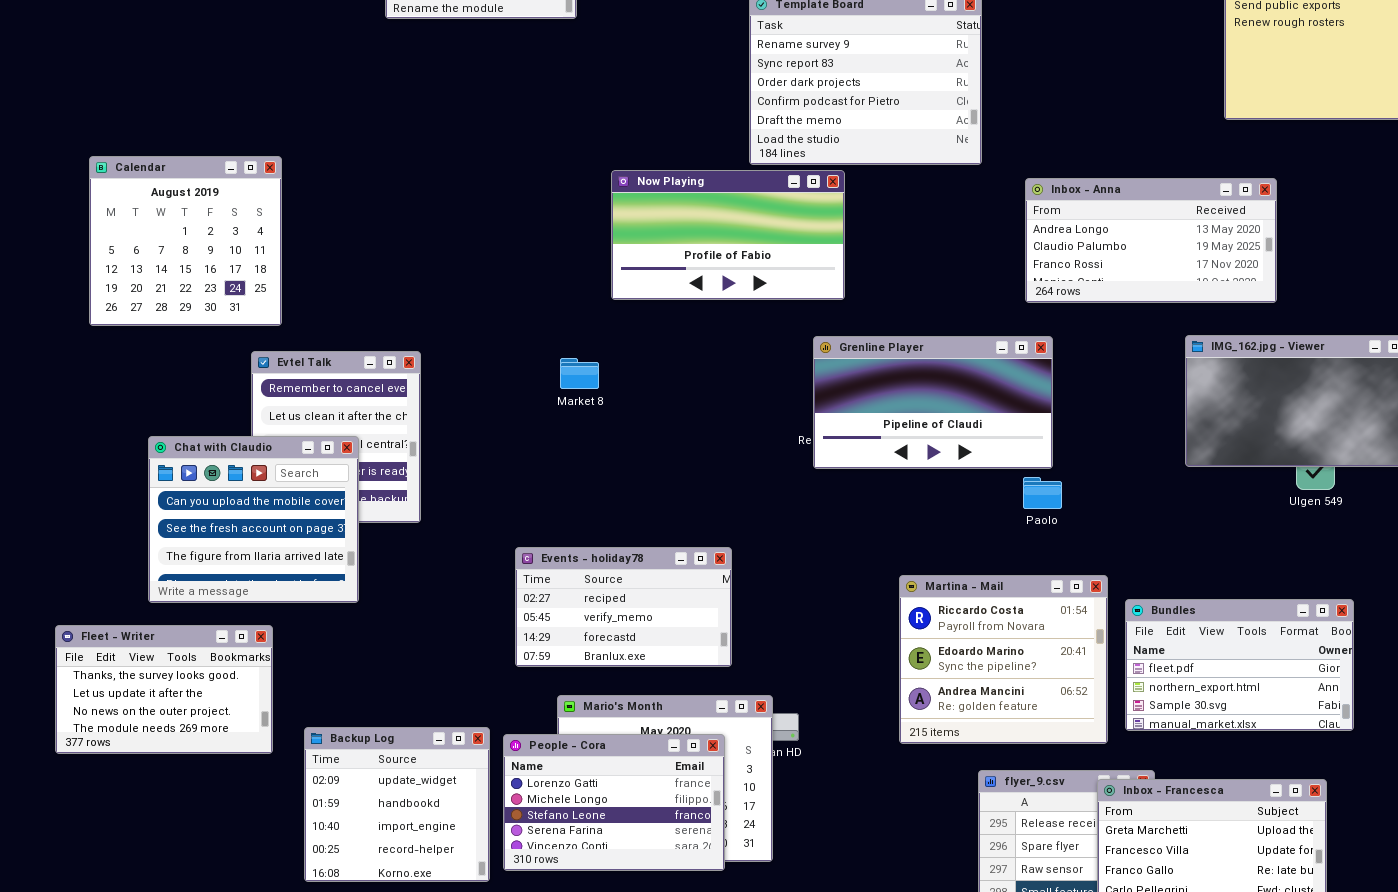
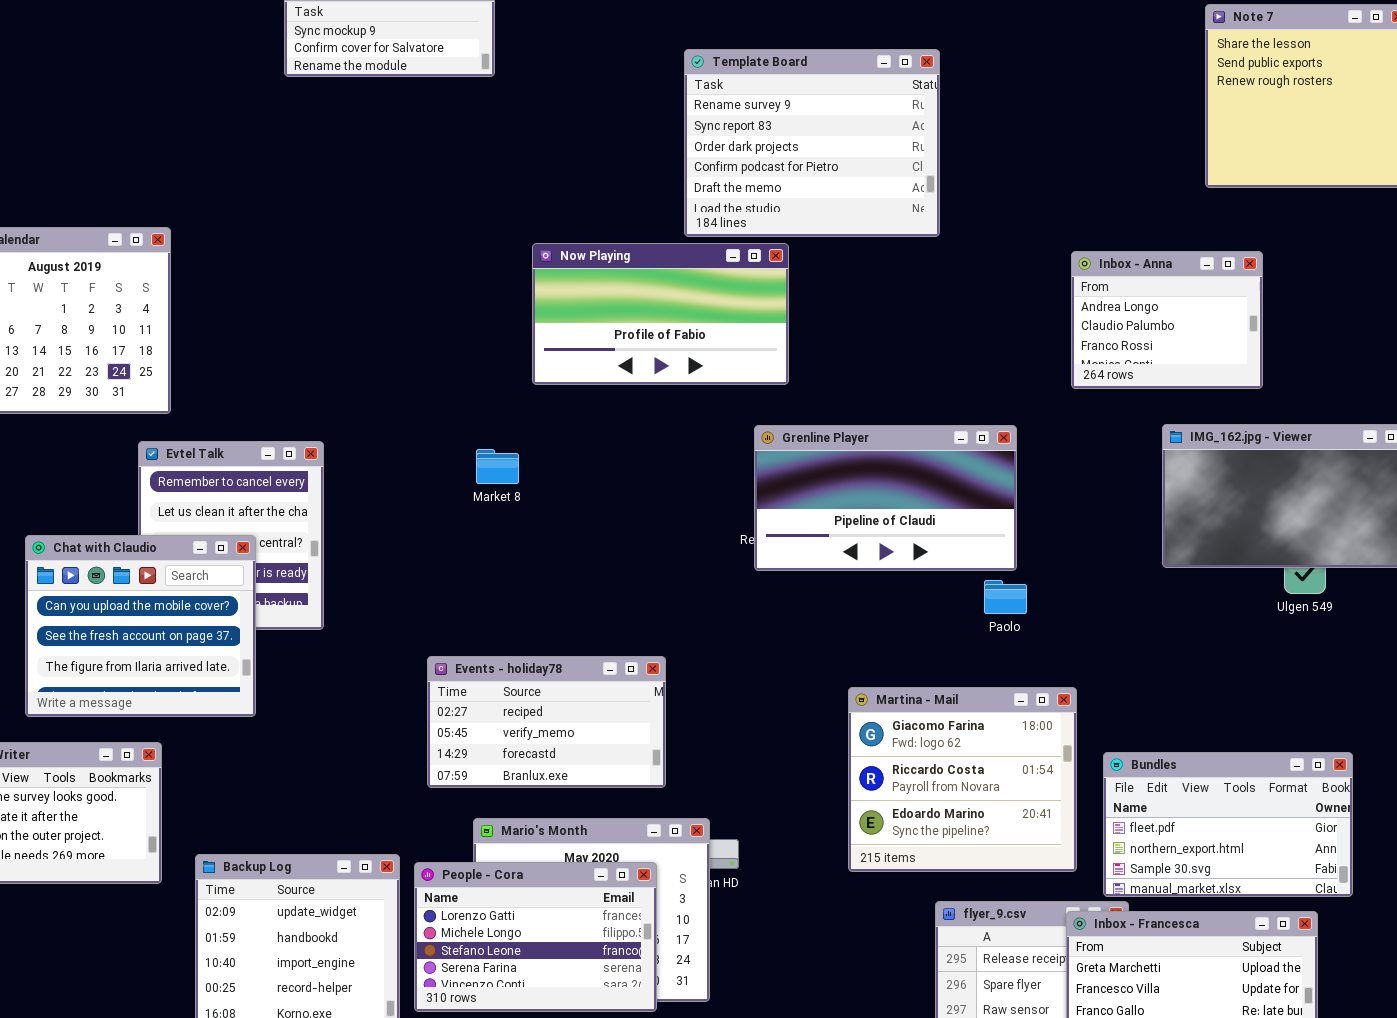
Inbox - Anna: [1025,178,1277,303] -> [1071,251,1263,389], resized
Martina - Mail: [899,575,1108,744] -> [848,687,1077,872], scrolled up 1 row
Bundles: [1125,599,1354,731] -> [1103,752,1353,897], moved

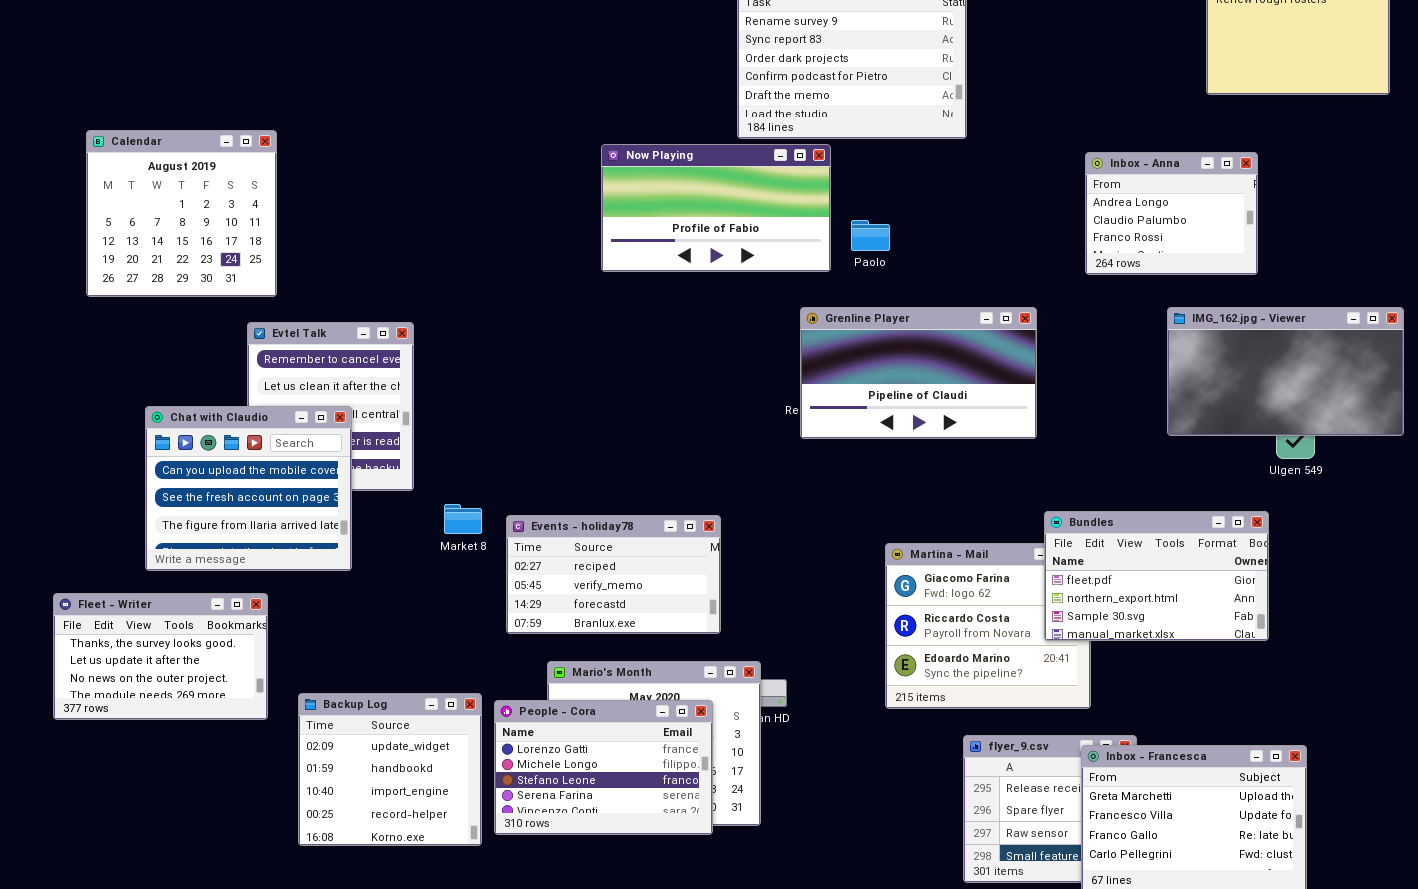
Market 8: [476,449,519,484] -> [444,504,482,534], moved
Paolo: [984,580,1027,614] -> [851,220,890,251], moved
Bundles: [1103,752,1353,897] -> [1044,511,1269,641], moved

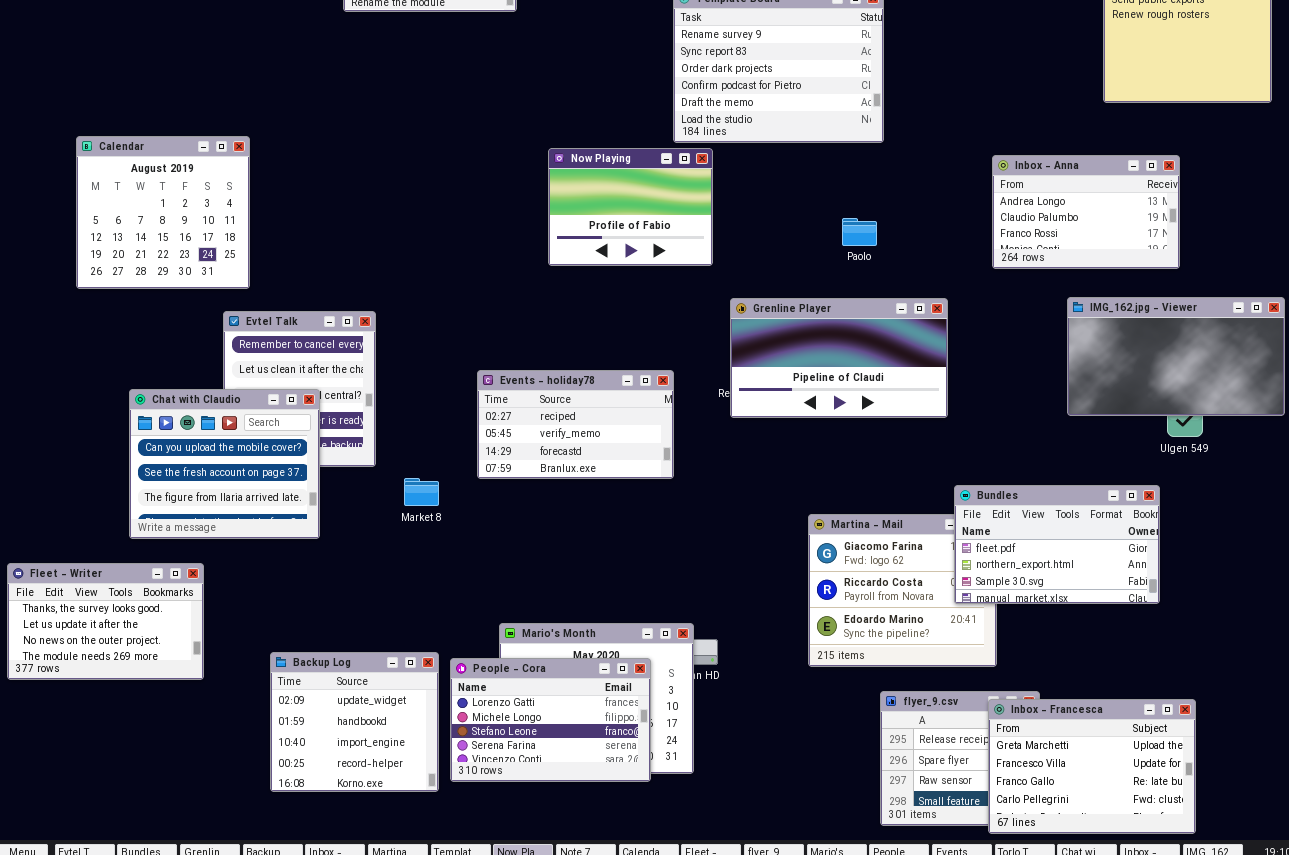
Now Playing: [601,144,831,272] -> [548,148,713,266], resized
Inbox - Anna: [1085,152,1258,275] -> [992,155,1180,269], resized
Paolo: [851,220,890,251] -> [842,218,877,246], moved
Events - holiday78: [506,515,721,634] -> [477,370,674,479], moved
Fleet - Writer: [53,593,268,720] -> [7,563,204,680], moved

